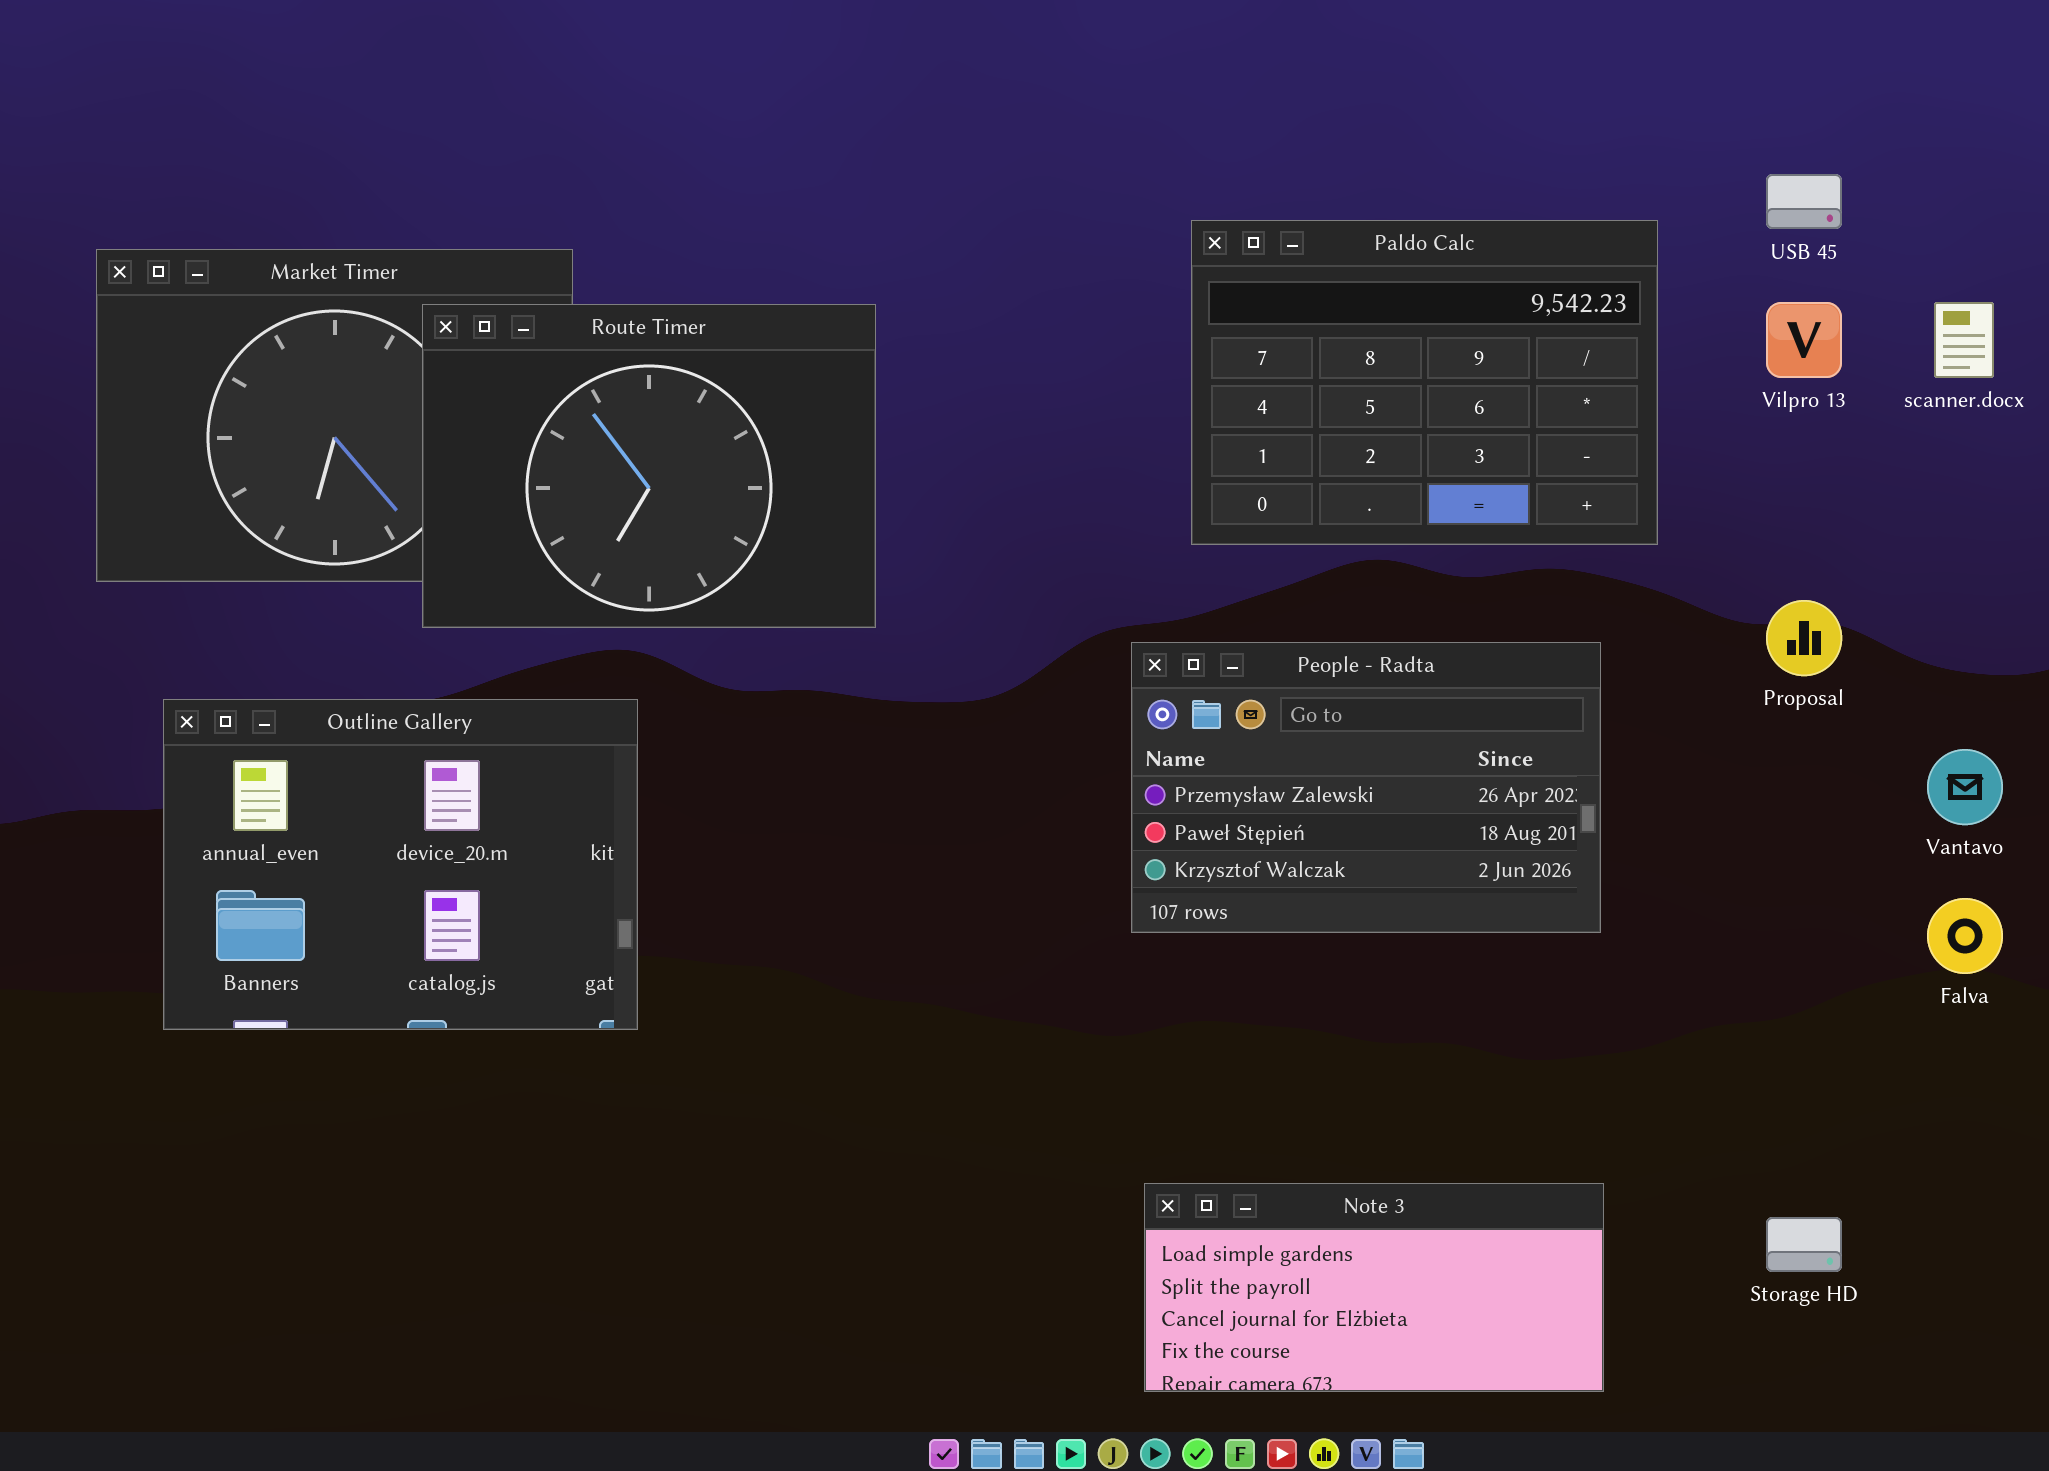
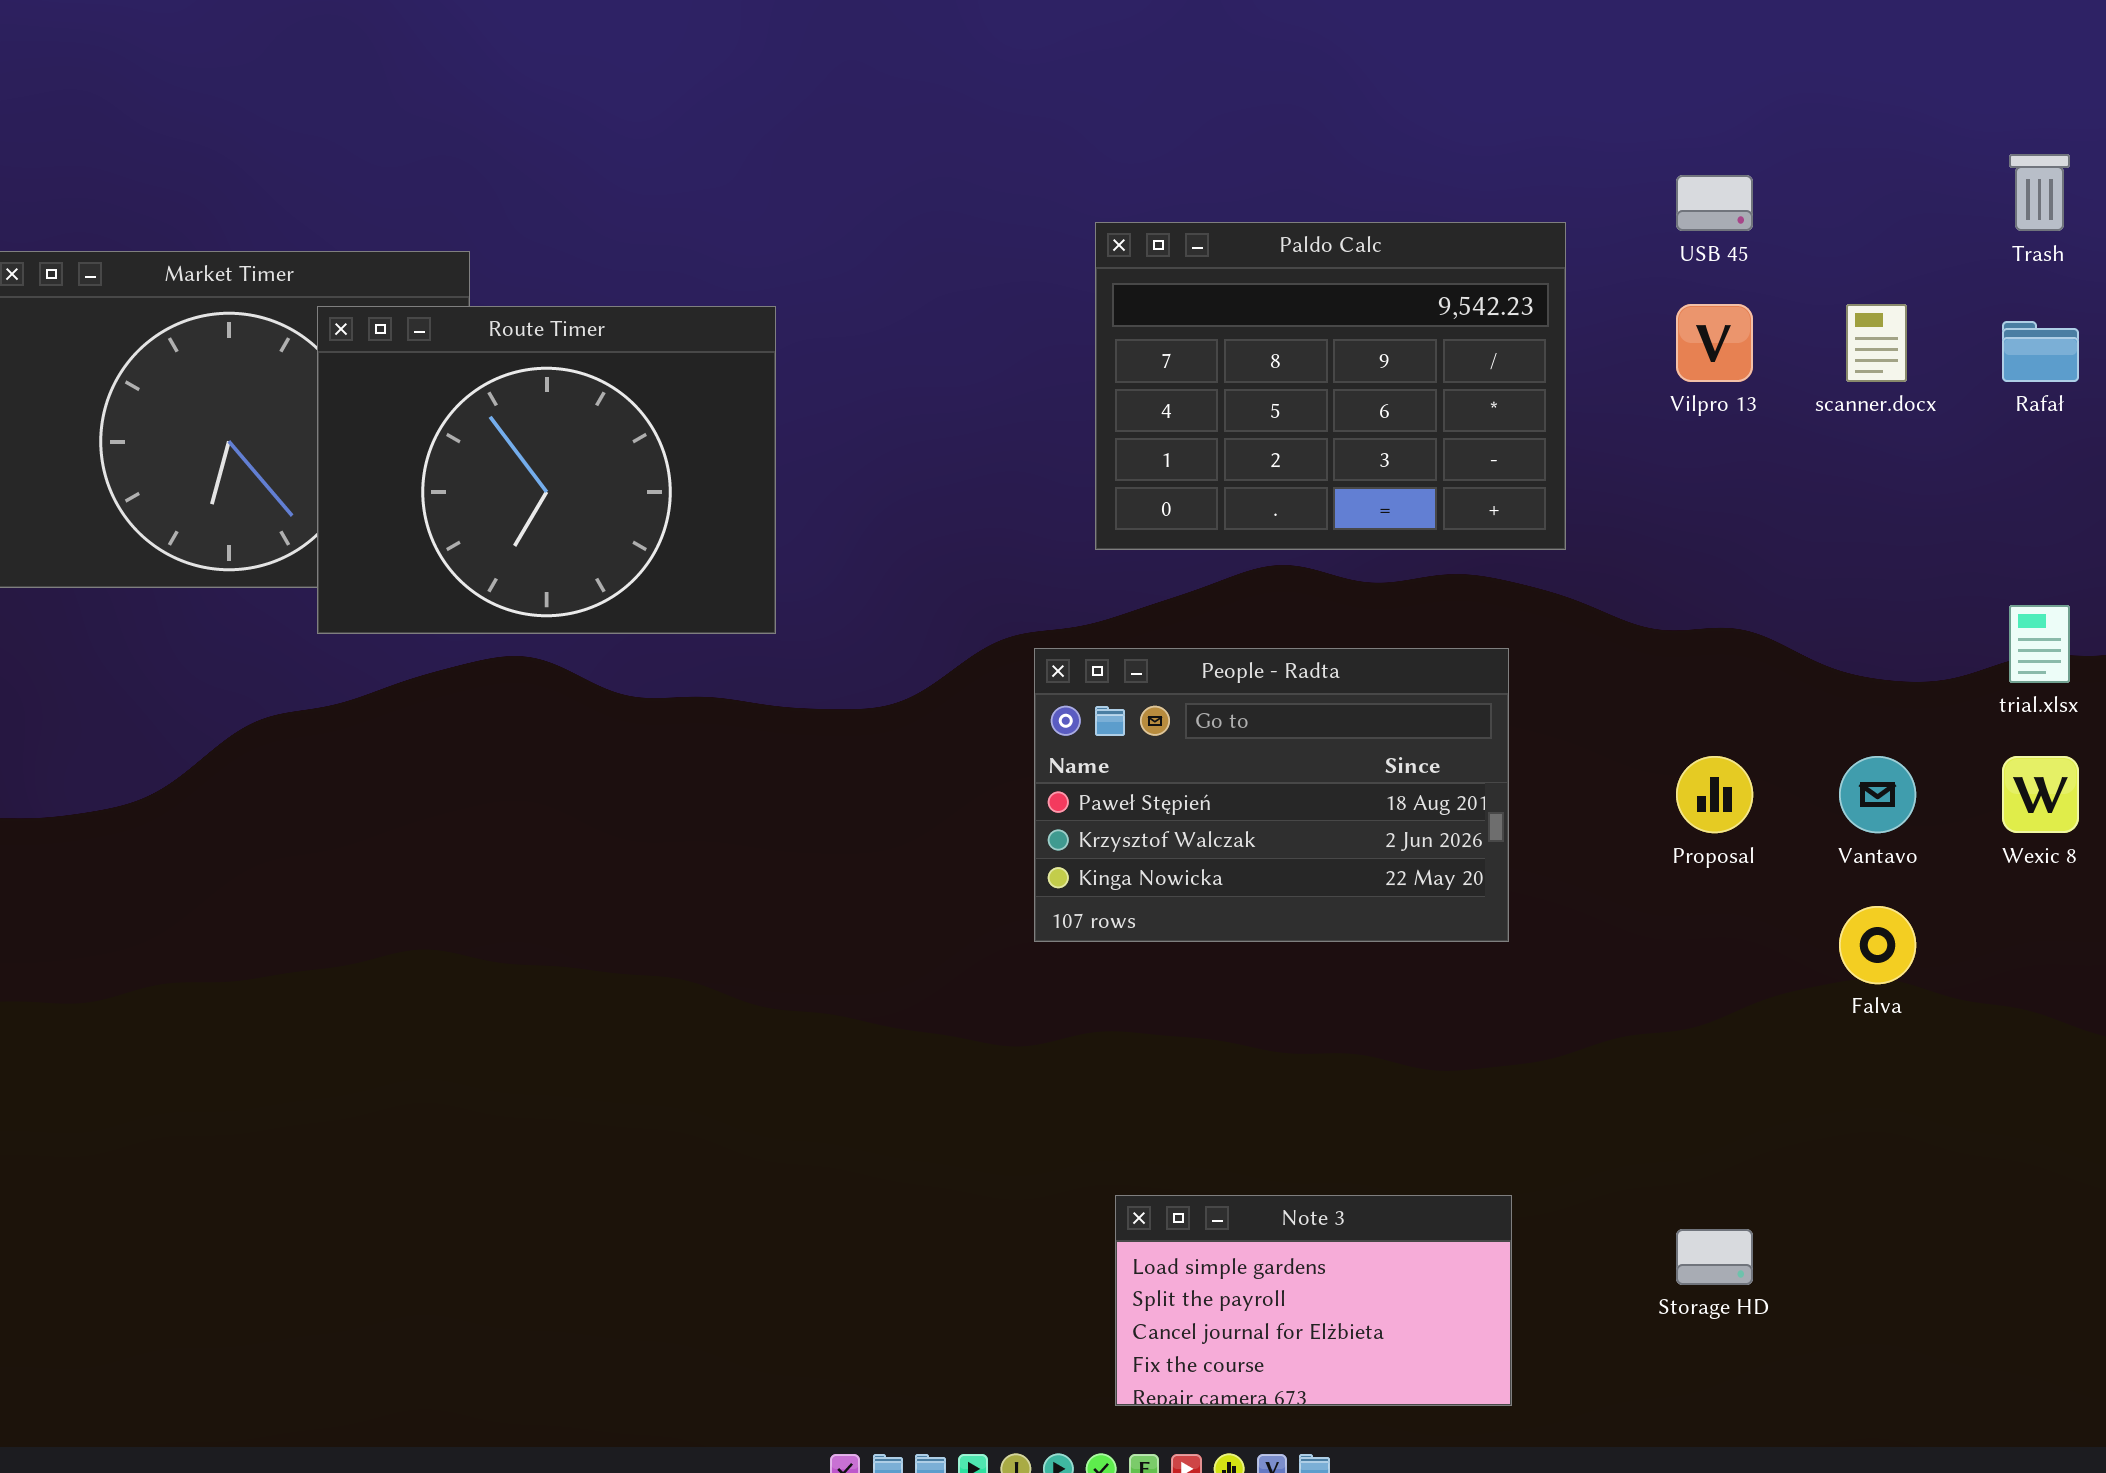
Proposal: [1766,600,1842,676] -> [1676,756,1753,833], moved
People - Radta: [1131,642,1601,933] -> [1034,648,1509,942], scrolled down 1 row
Outline Gallery: [163,699,638,1030] -> none, closed
Note 3: [1144,1183,1604,1392] -> [1115,1195,1512,1406], resized

